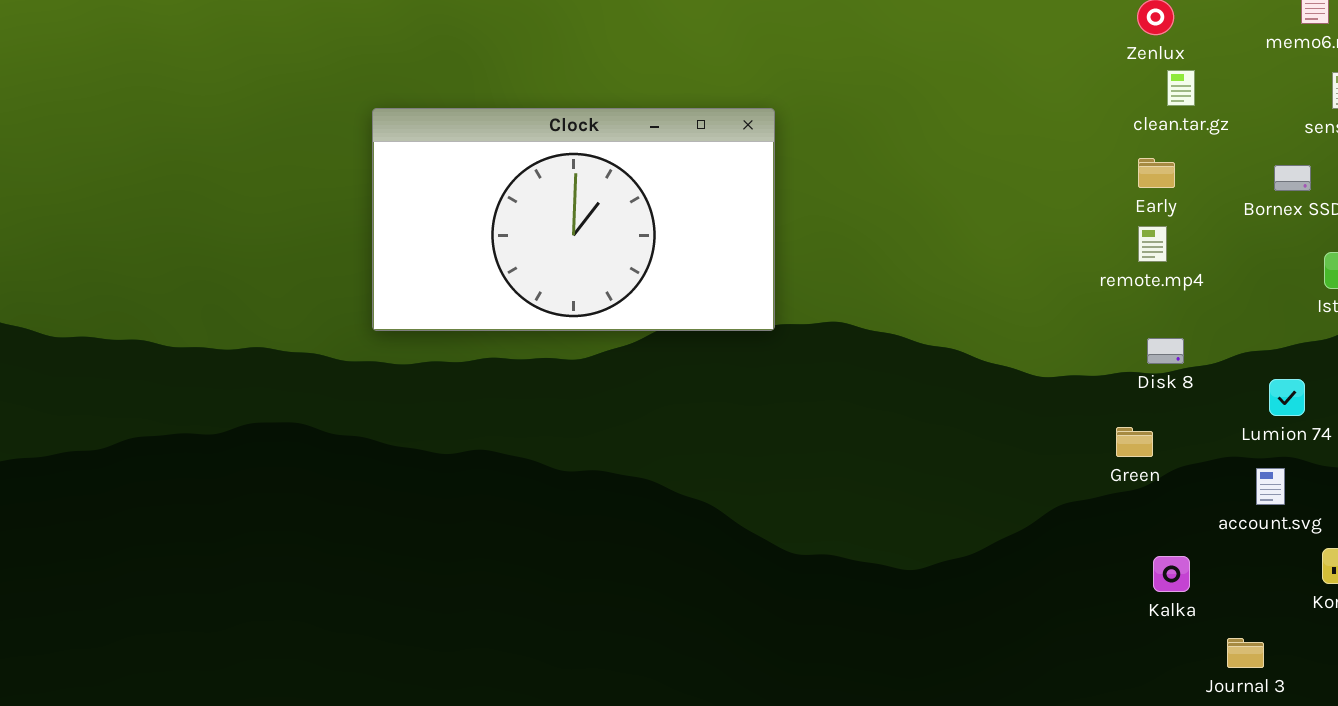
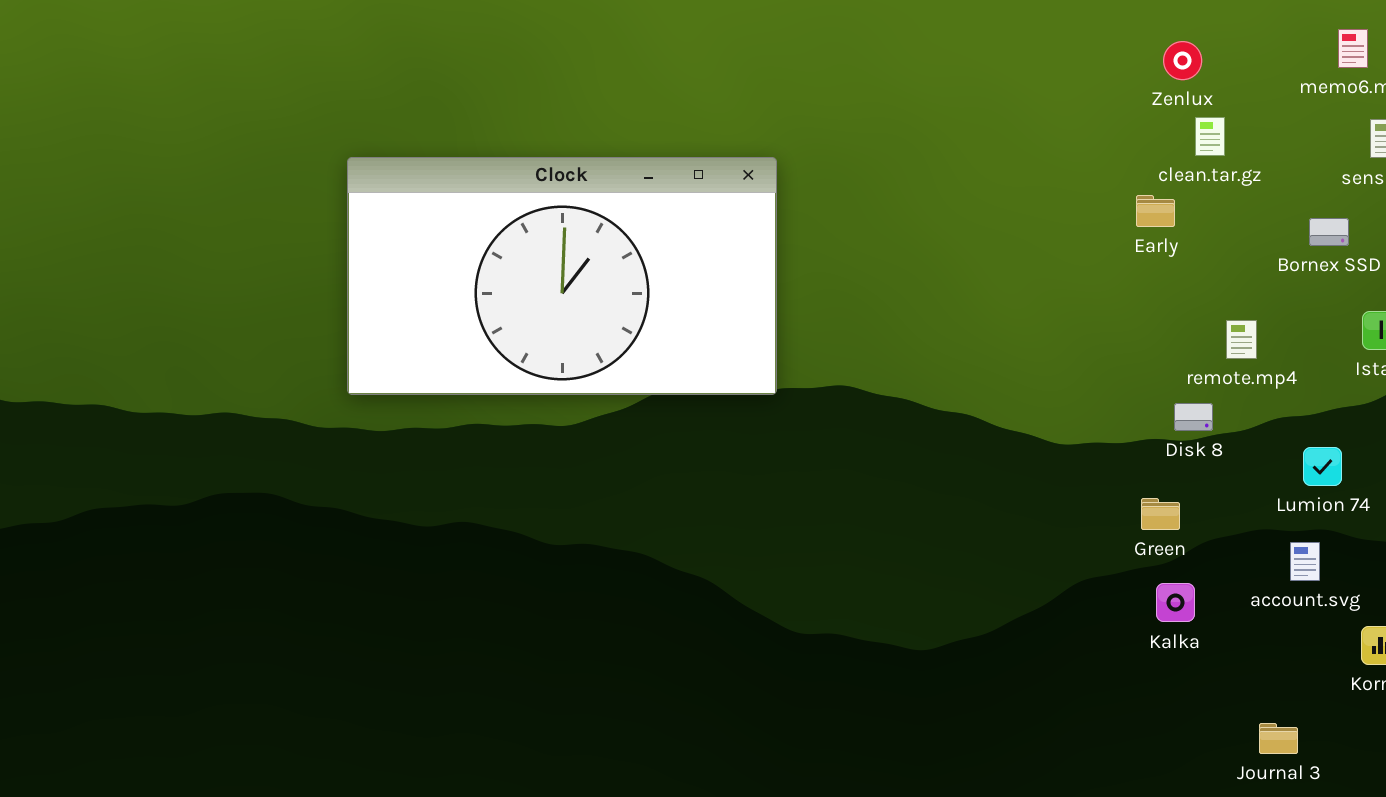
Early: [1138,158,1175,188] -> [1136,195,1175,227], moved
remote.mp4: [1138,226,1167,262] -> [1226,320,1257,359], moved
Kalka: [1153,556,1190,592] -> [1156,583,1195,622], moved

